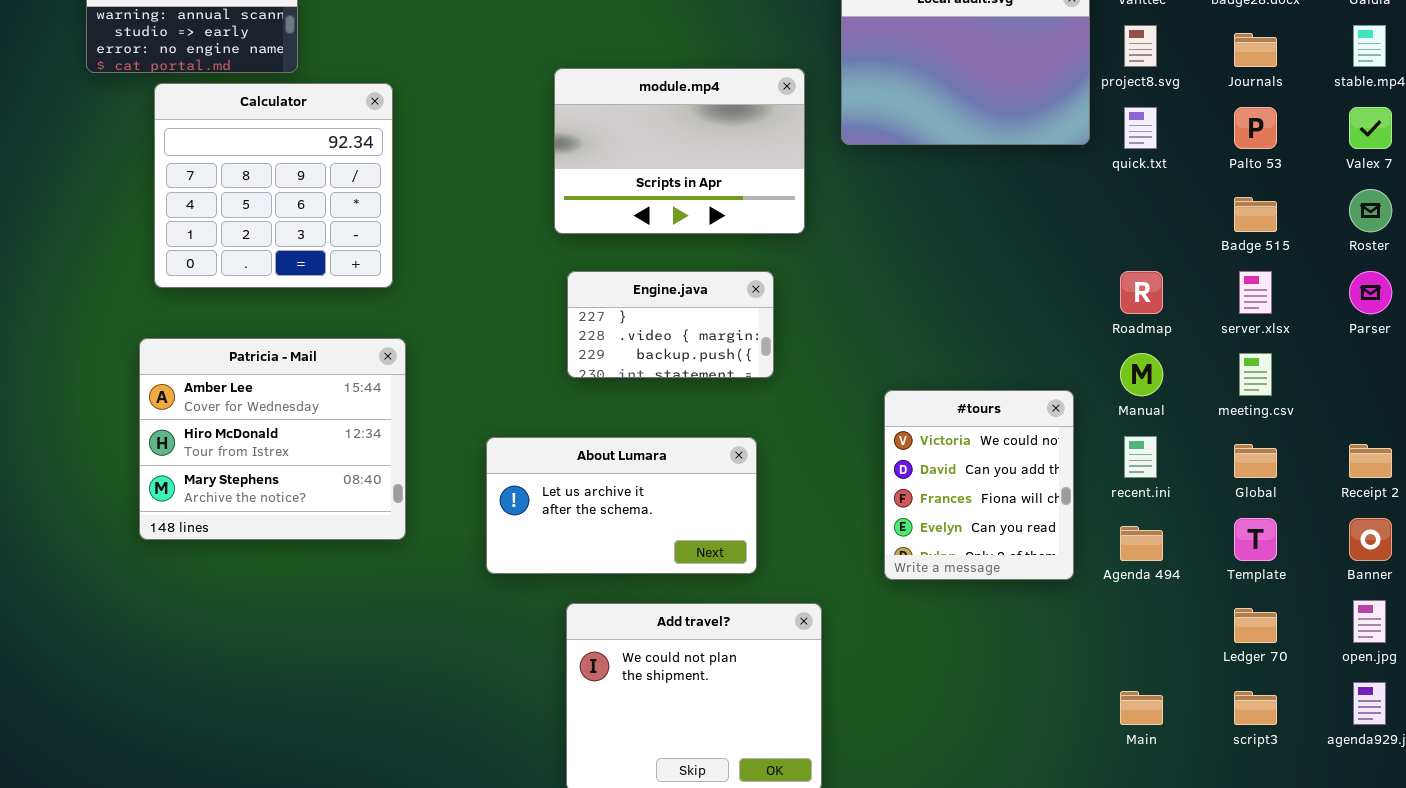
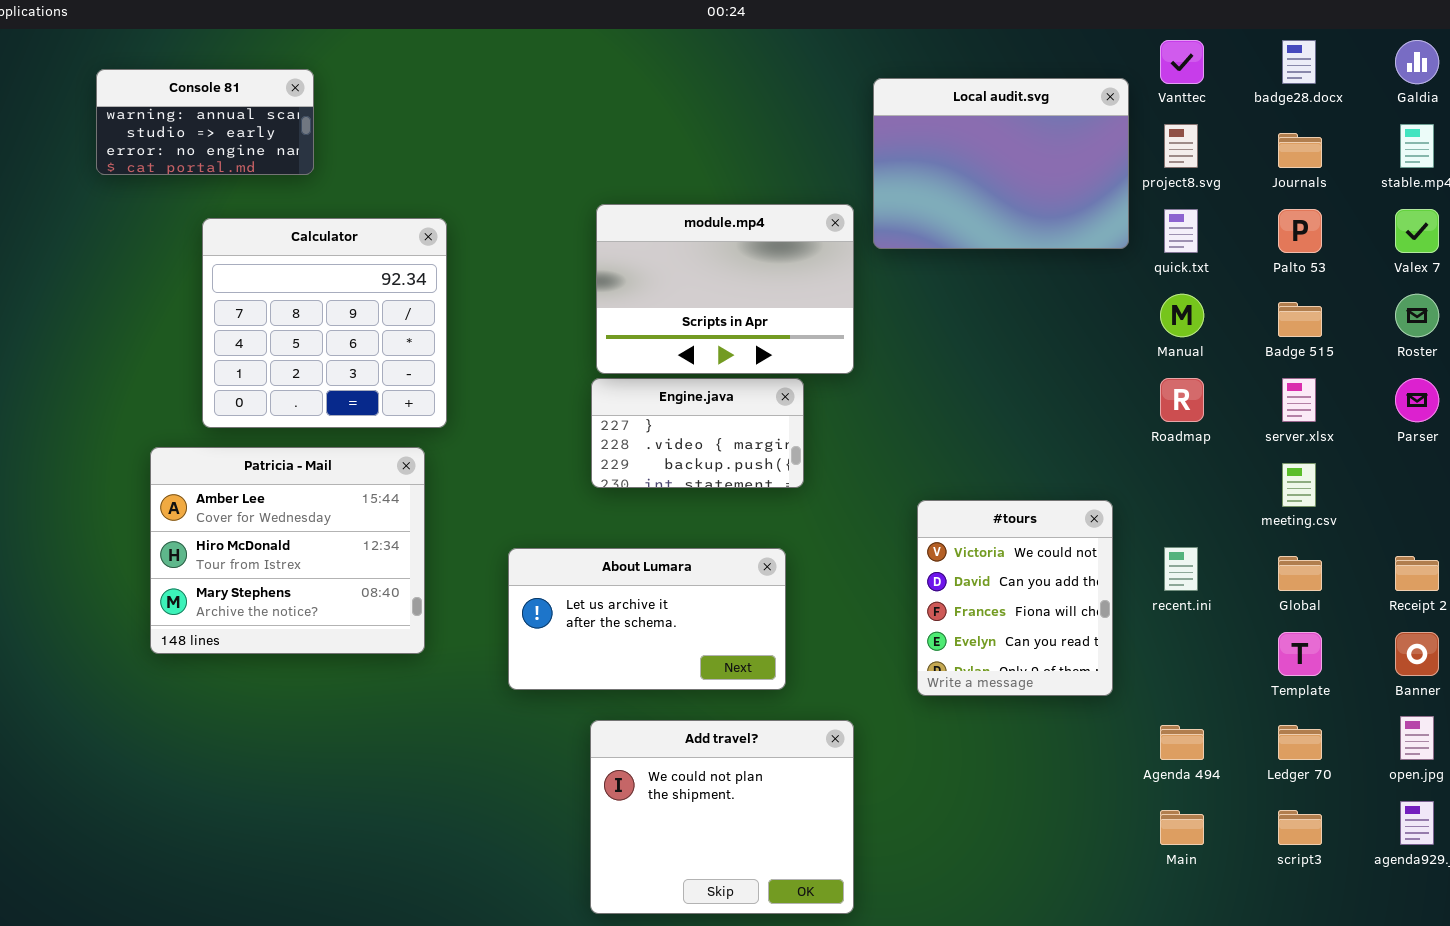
module.mp4: [554,68,805,234] -> [596,204,854,374], moved
Calculator: [154,83,393,288] -> [202,218,447,428], moved
Manual: [1120,353,1163,396] -> [1160,294,1204,337], moved
Agenda 494: [1120,526,1163,561] -> [1160,725,1204,760], moved

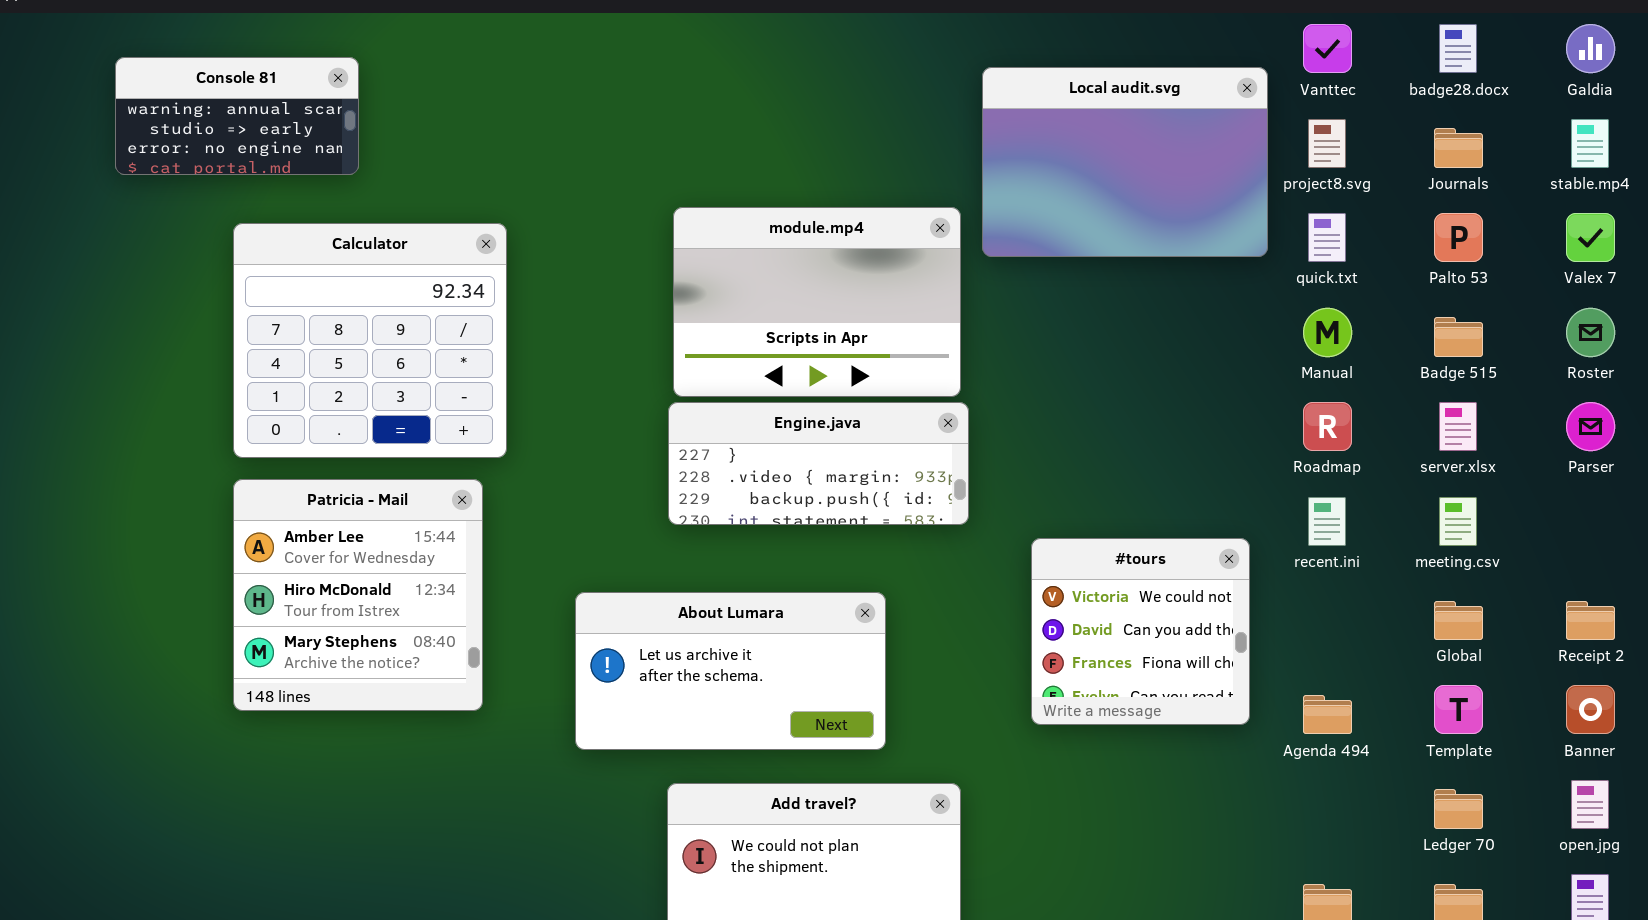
Engine.java: [591,378,804,488] -> [668,402,969,525], resized
Patricia - Mail: [150,447,425,654] -> [233,479,483,711], resized
#tours: [917,500,1113,696] -> [1031,538,1250,725], resized
recent.ini: [1164,547,1198,591] -> [1308,497,1346,546], moved
Agenda 494: [1160,725,1204,760] -> [1303,695,1352,734], moved

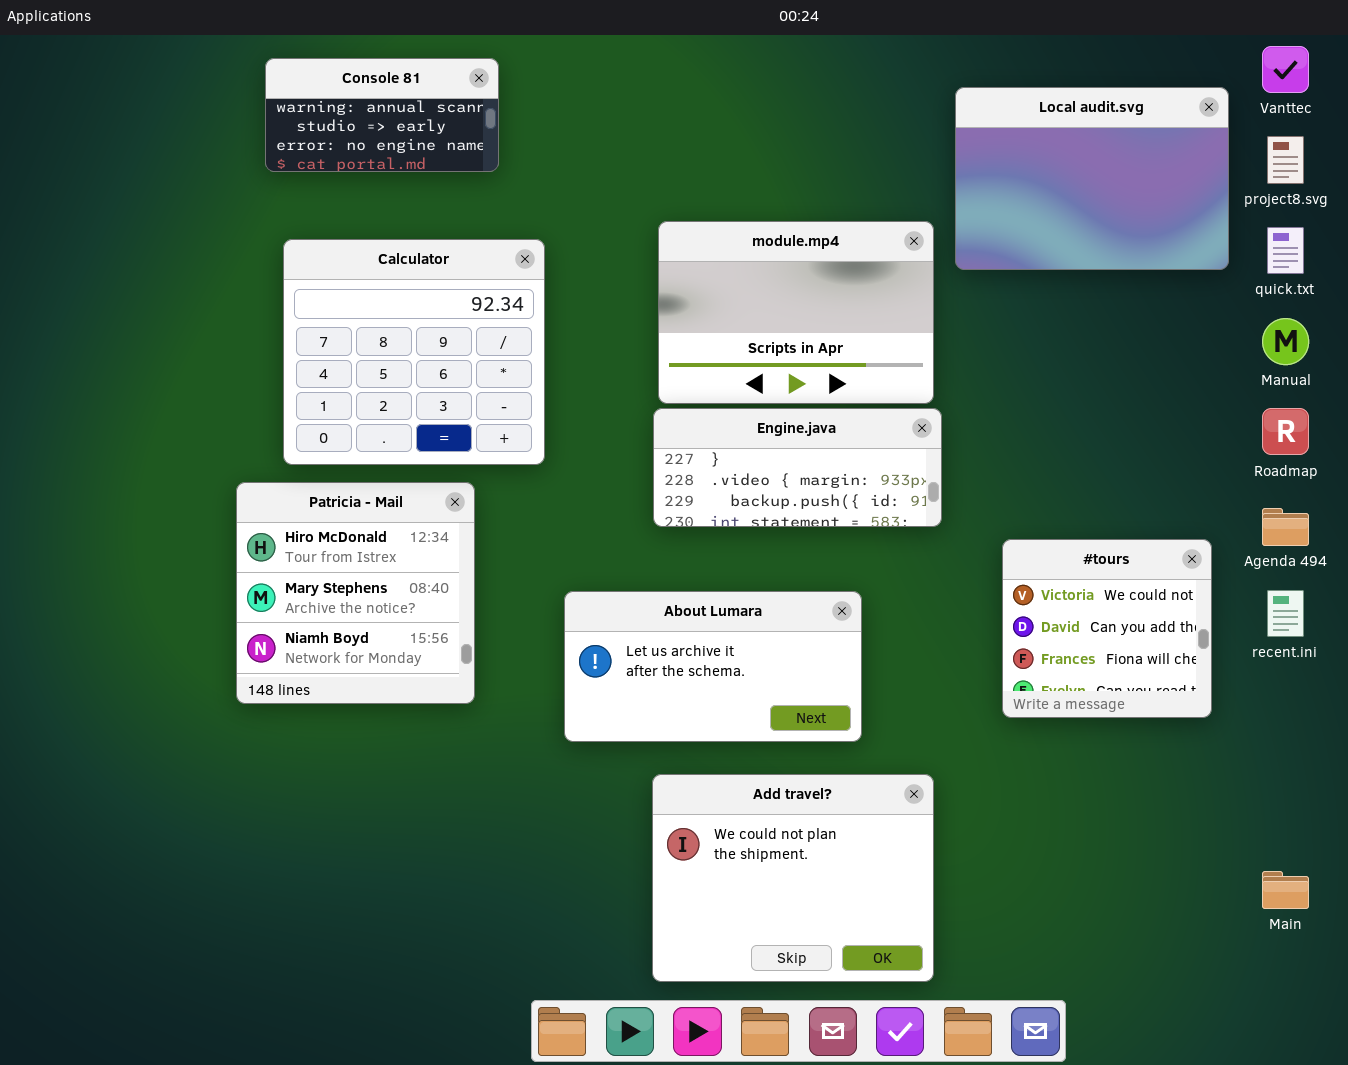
Console 81: [115,57,359,175] -> [265,58,499,172], moved
Calculator: [233,223,507,458] -> [283,239,545,465], moved
Patricia - Mail: [233,479,483,711] -> [236,482,475,704], scrolled down 1 row
recent.ini: [1308,497,1346,546] -> [1267,590,1304,637], moved
Agenda 494: [1303,695,1352,734] -> [1262,508,1309,546], moved

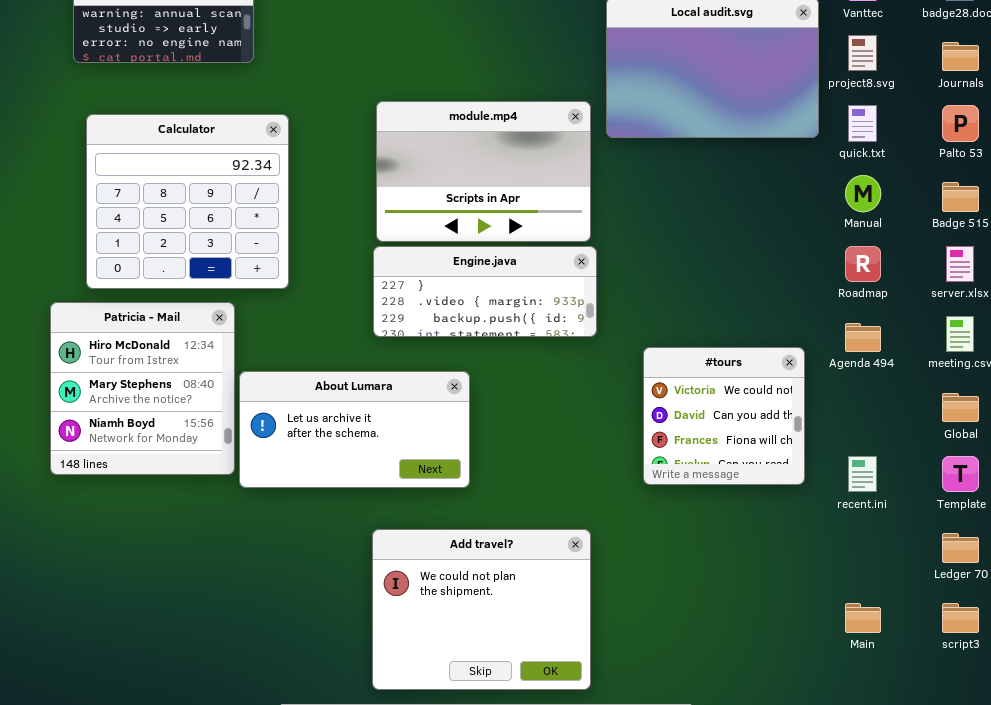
recent.ini: [1267,590,1304,637] -> [848,456,877,492], moved
About Lumara: [564,591,862,742] -> [239,371,470,488], moved

